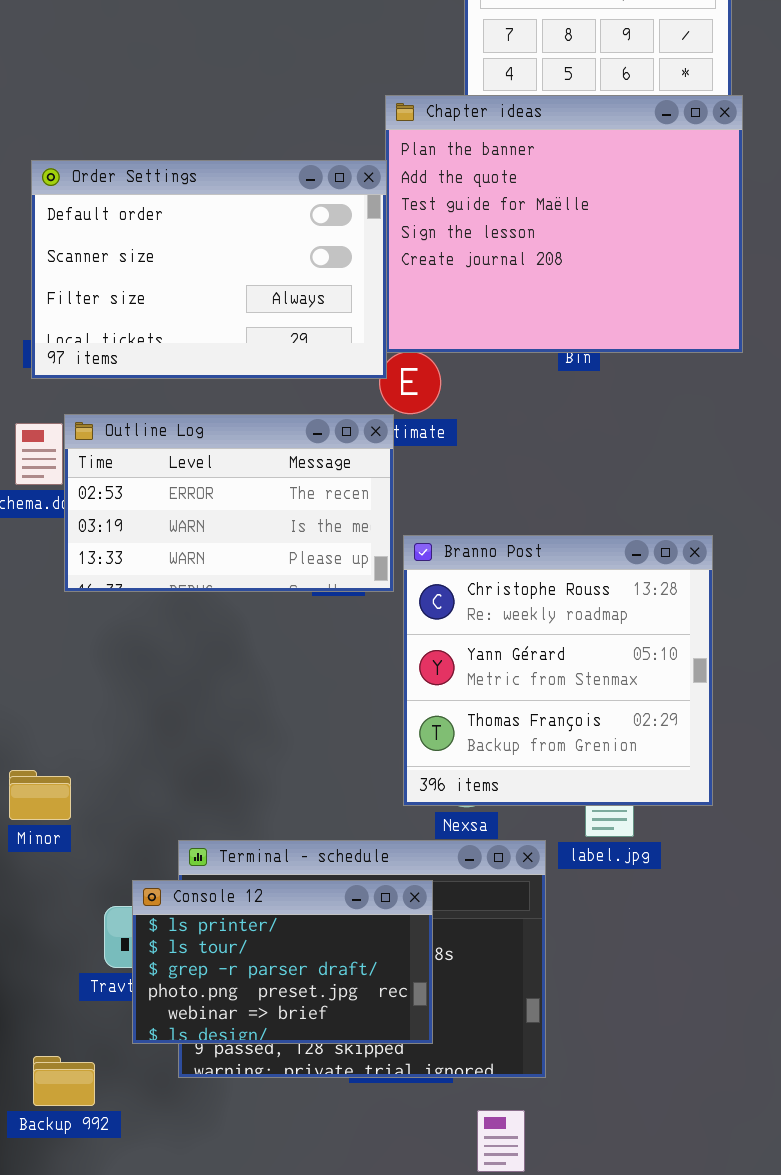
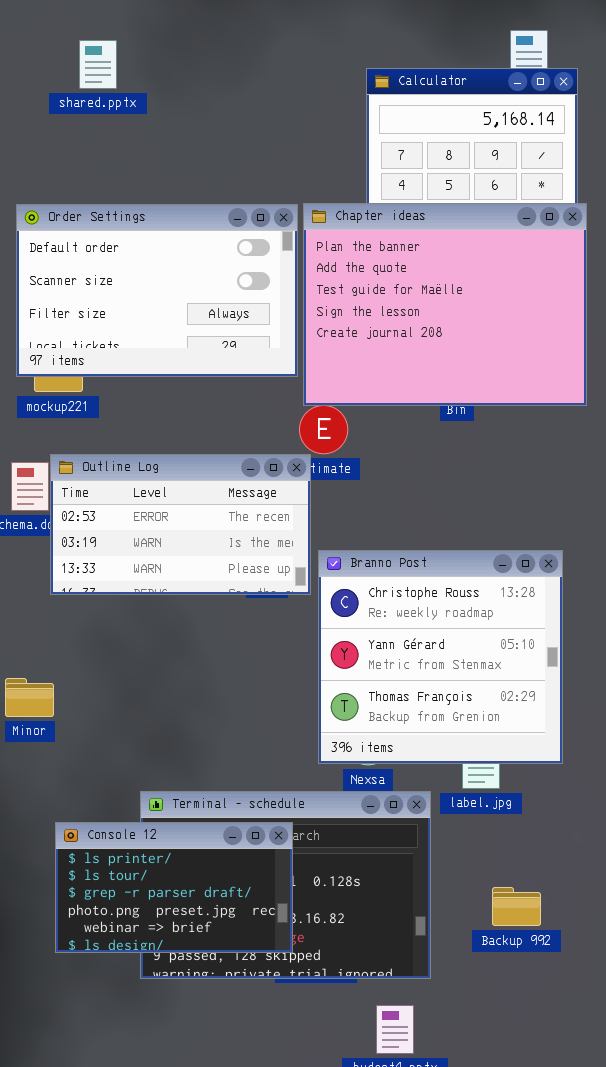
Order Settings: [31,160,387,379] -> [16,204,298,377], moved
Minor: [9,770,71,820] -> [5,678,54,717], moved
Console 12: [132,880,433,1044] -> [55,822,293,953], moved
Backup 992: [33,1056,95,1106] -> [492,887,541,926], moved

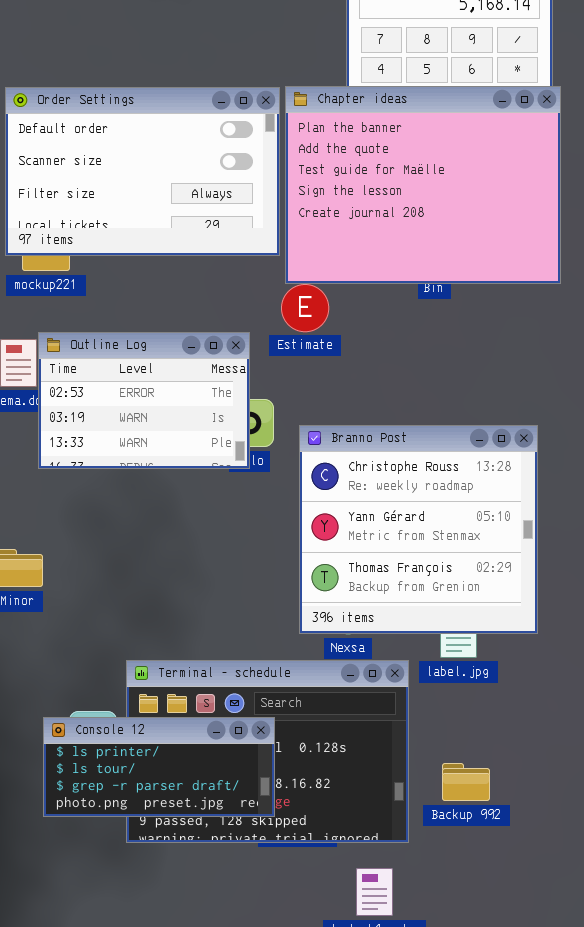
Outline Log: [50,454,311,595] -> [38,332,250,469], resized
Console 12: [55,822,293,953] -> [43,717,275,817], resized
Backup 992: [492,887,541,926] -> [442,763,490,801], moved

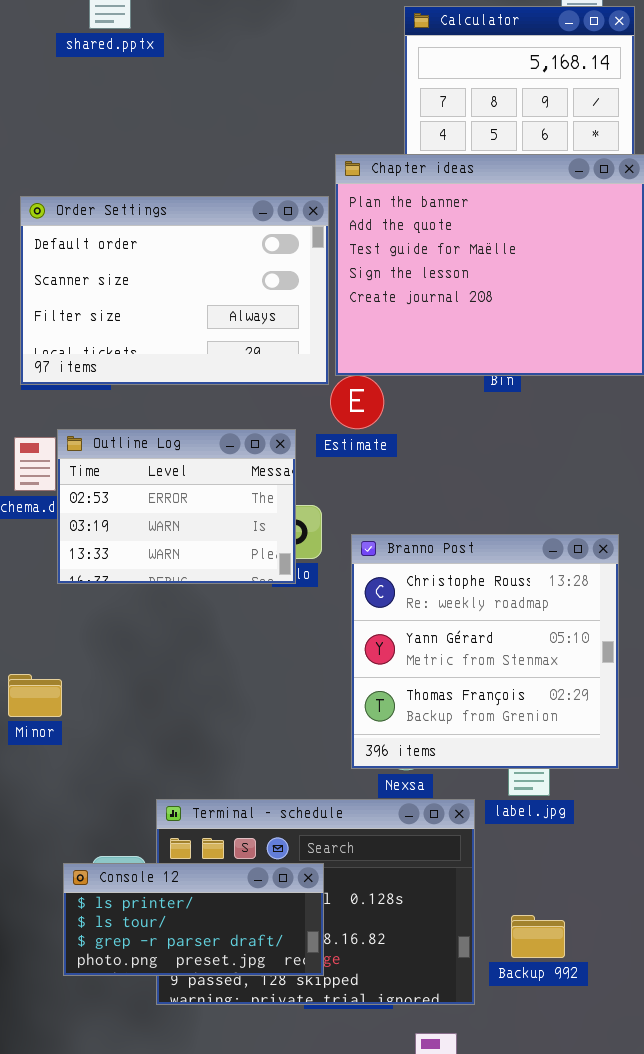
Order Settings: [5,87,280,256] -> [20,196,329,385], moved

